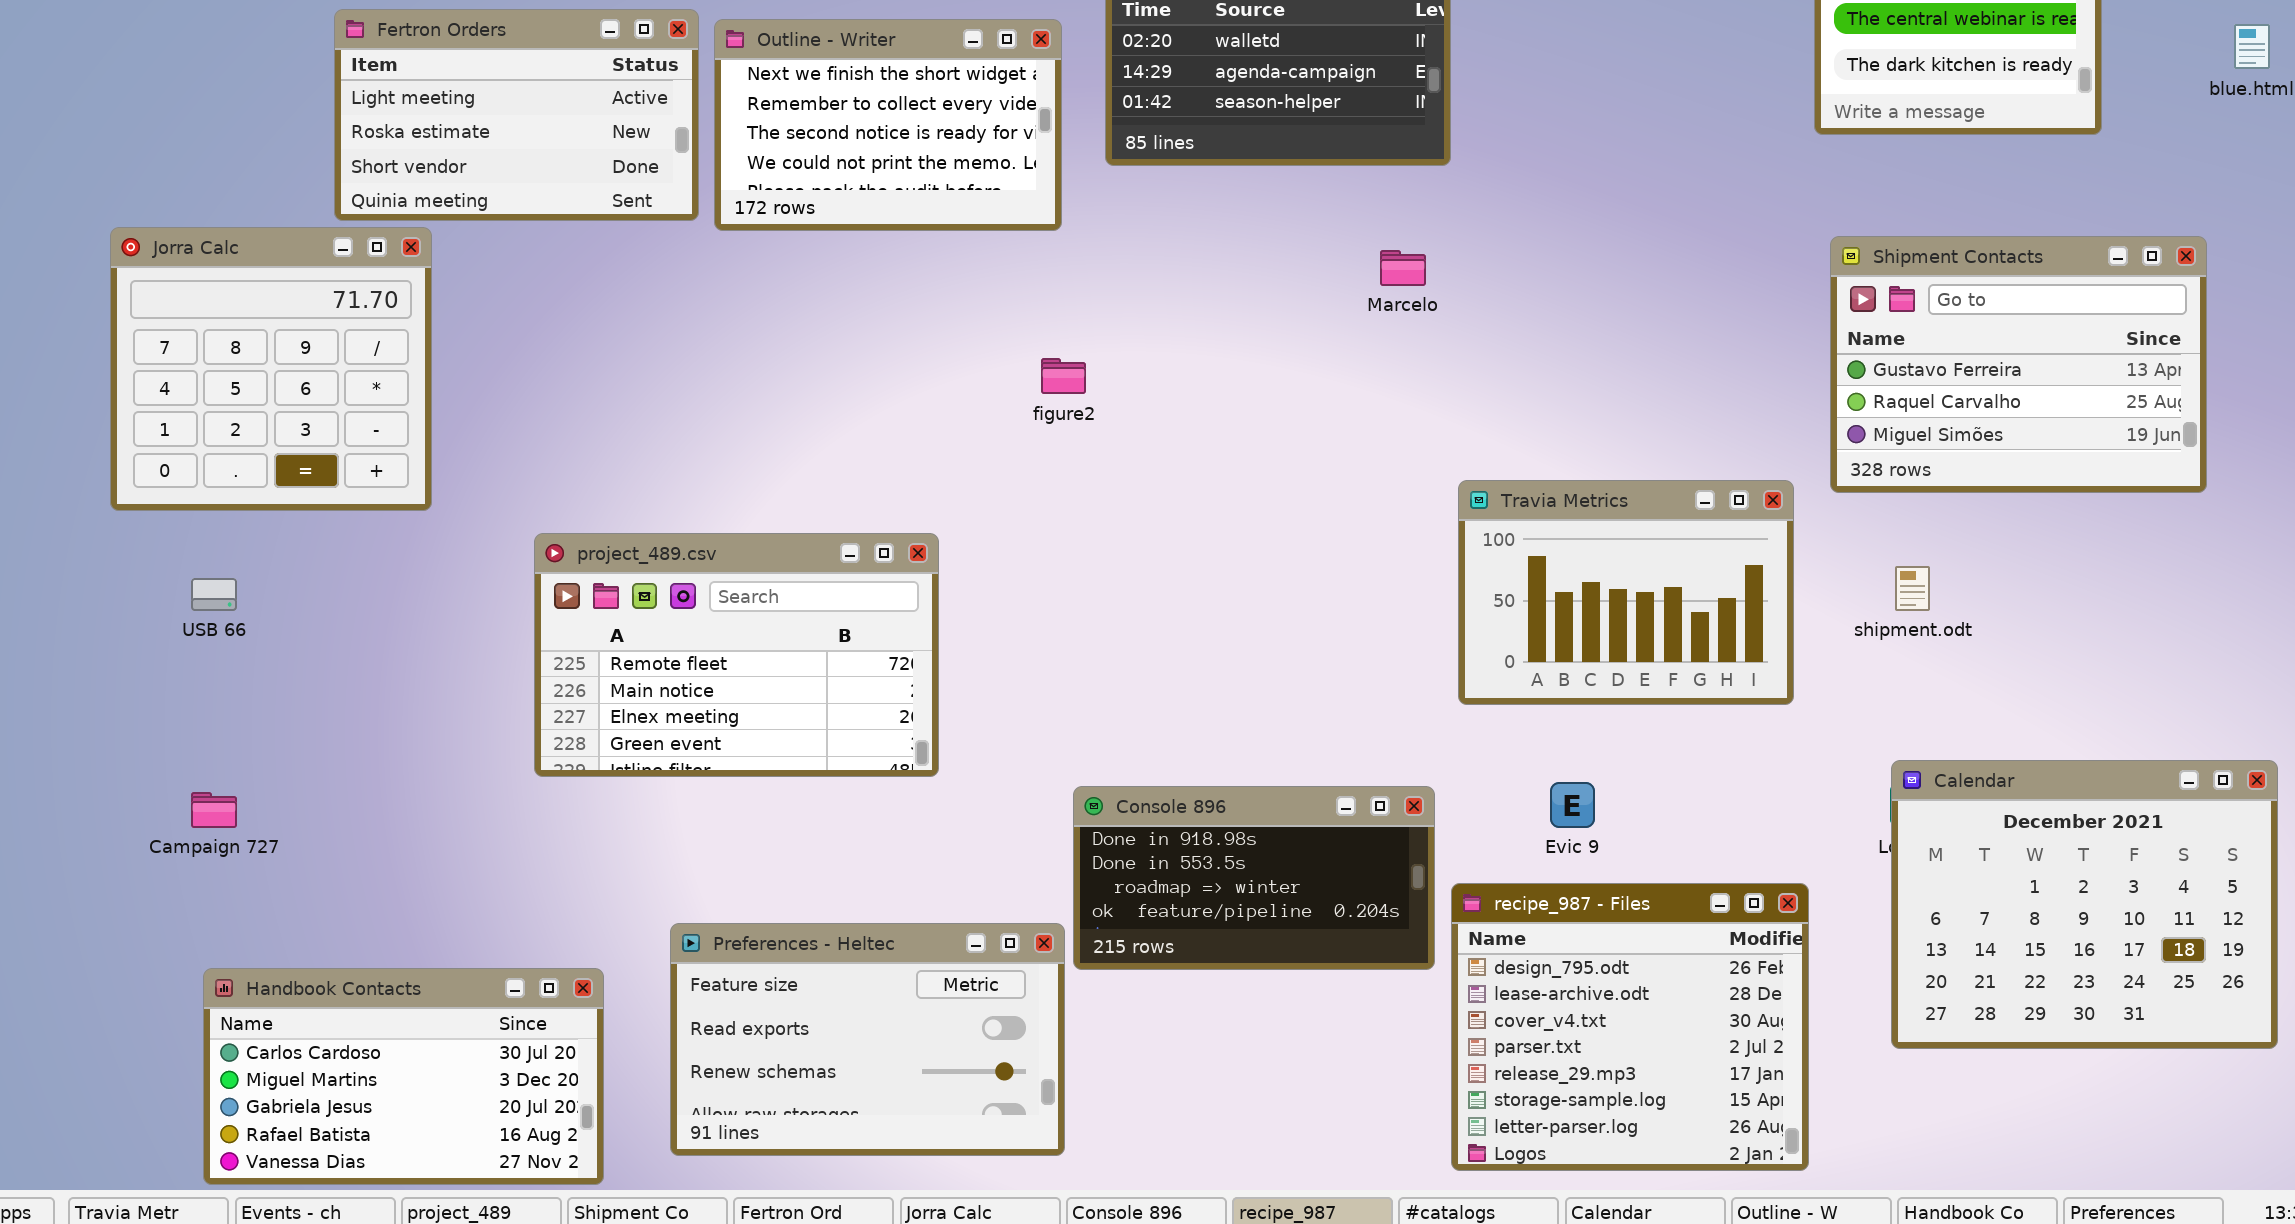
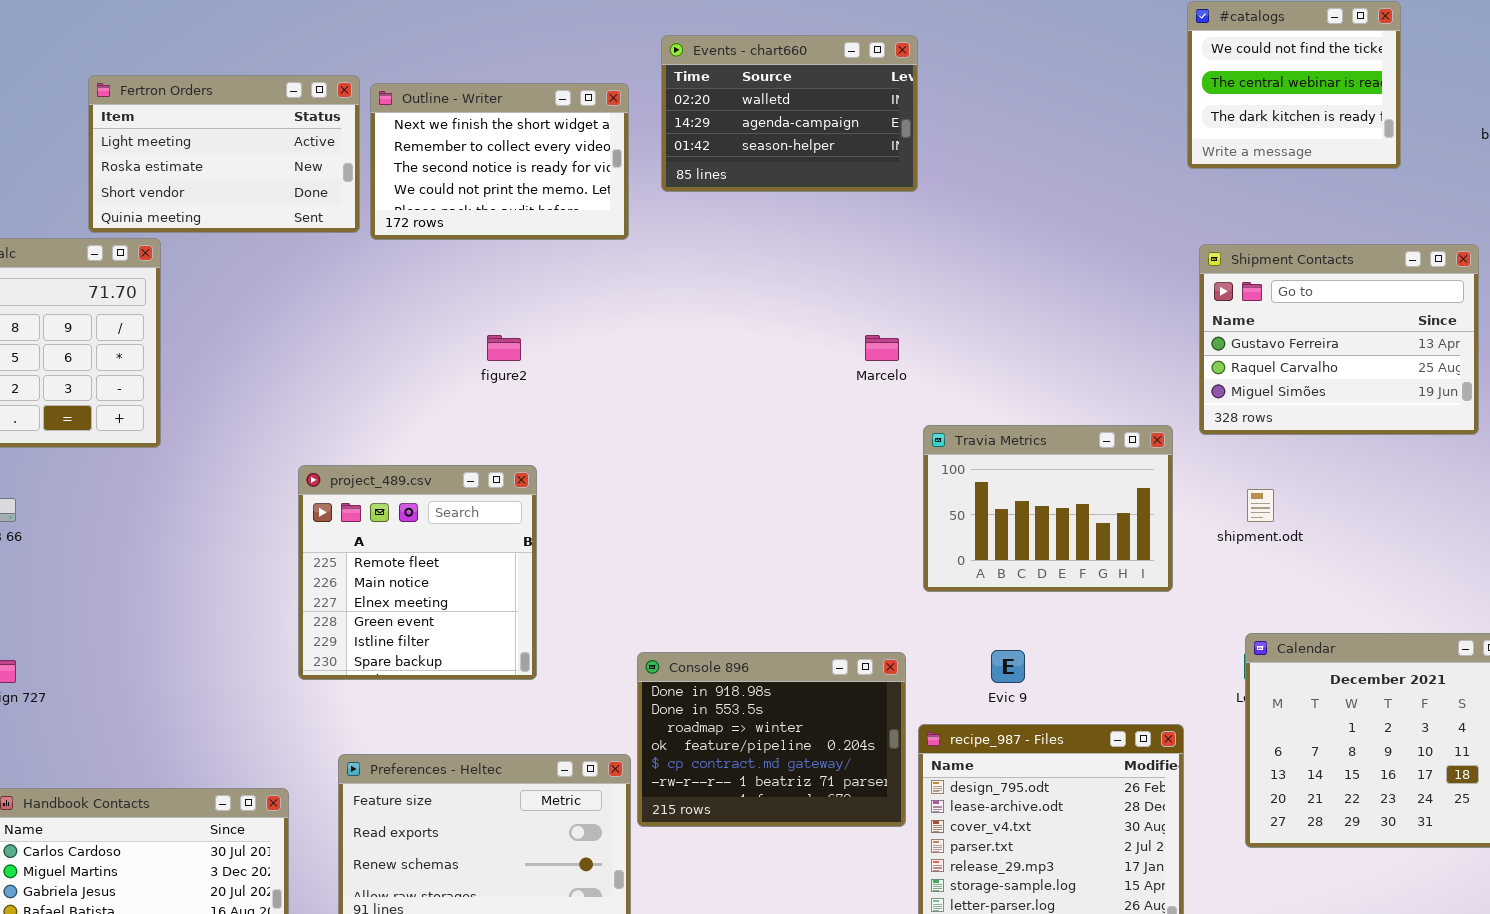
Marcelo: [1380,250,1426,286] -> [865,335,899,361], moved
figure2: [1041,358,1086,394] -> [487,335,521,361], moved
project_489.csv: [534,533,939,777] -> [298,465,537,680], resized
Console 896: [1073,786,1435,970] -> [637,652,906,827], resized

